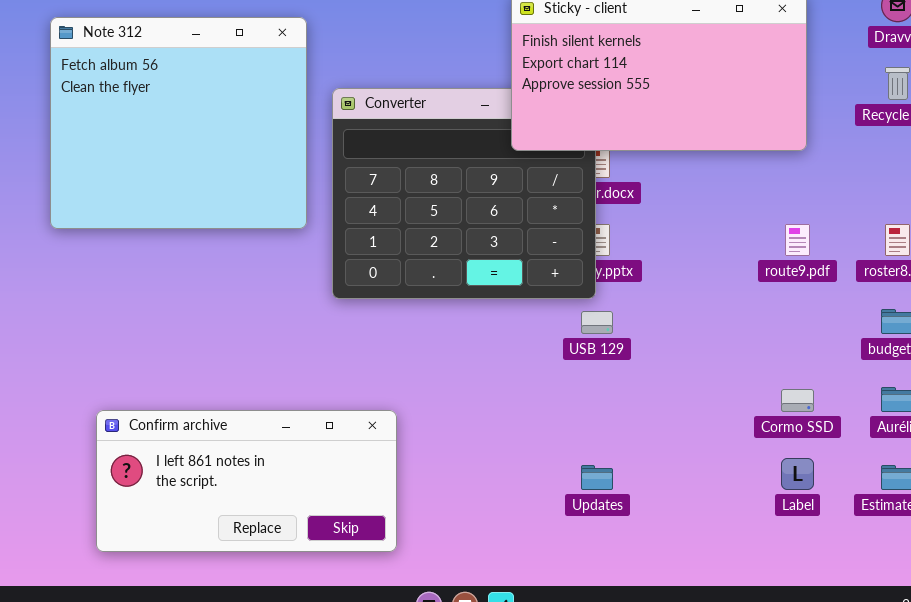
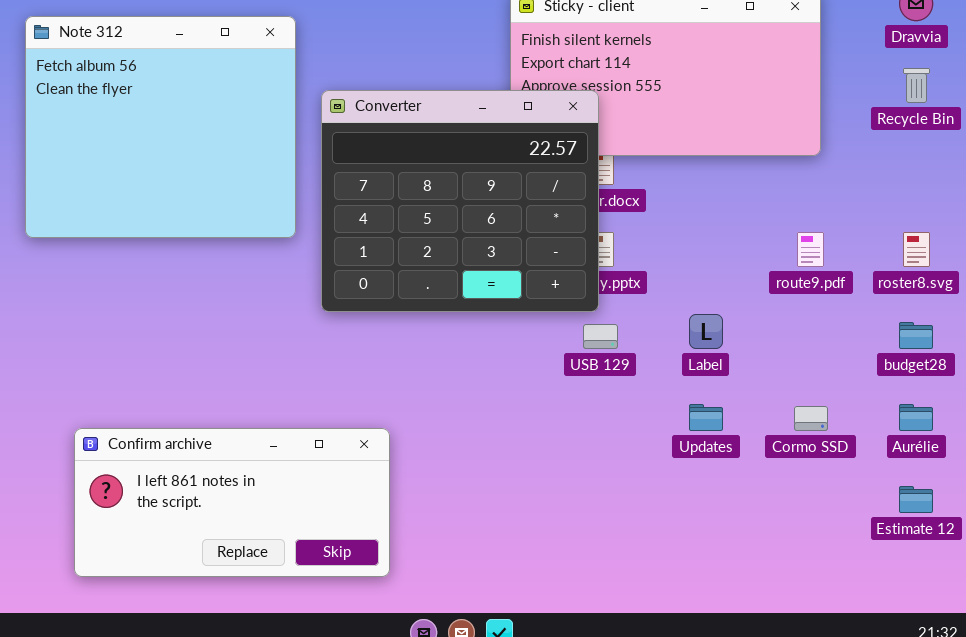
Converter: [332,88,596,299] -> [321,90,599,312], raised
Label: [781,458,814,490] -> [689,314,723,349], moved
Updates: [581,465,613,490] -> [689,404,723,431], moved

